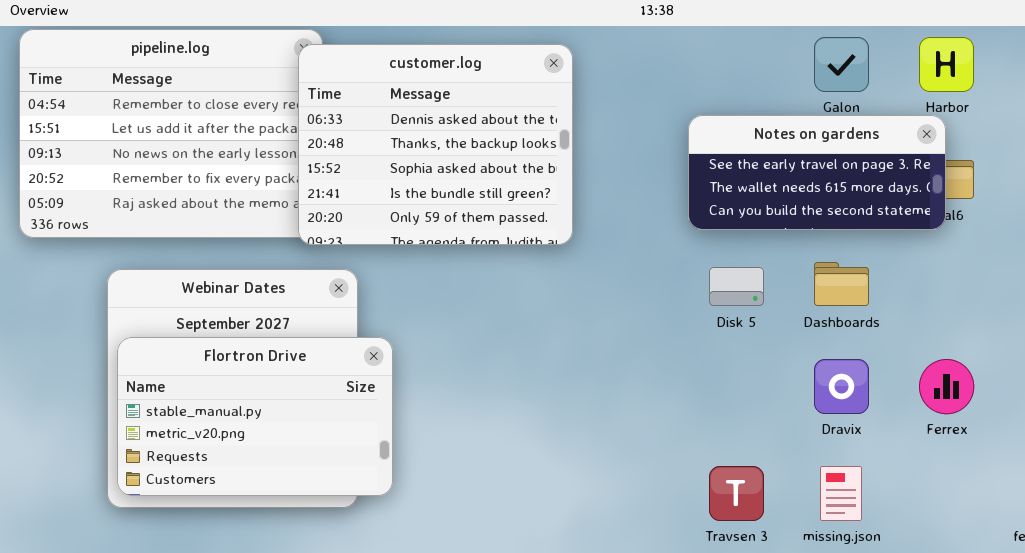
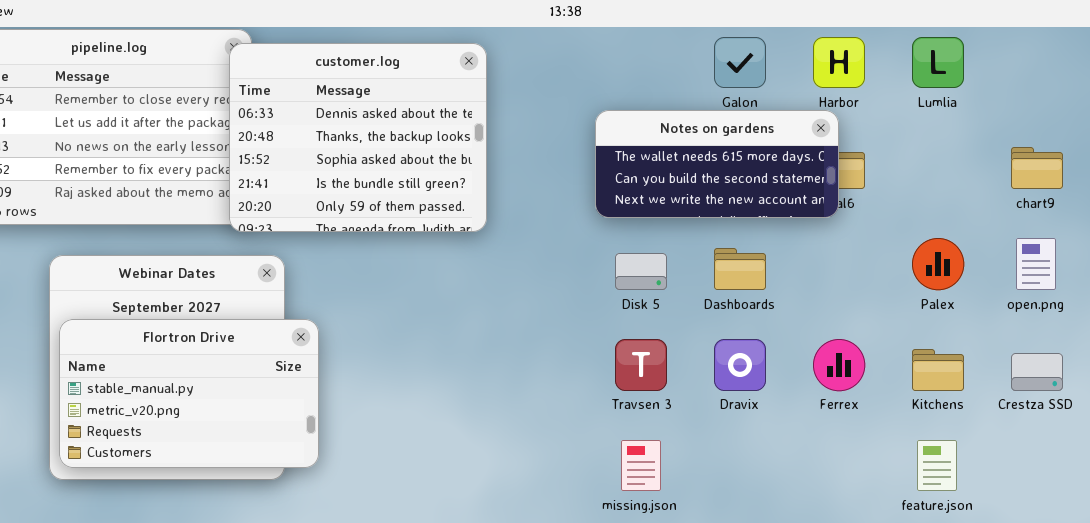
Notes on gardens: [688,115,946,230] -> [595,110,839,218], scrolled down 1 row
Travsen 3: [709,466,764,521] -> [615,339,667,391], moved
missing.json: [820,466,862,521] -> [621,440,661,491], moved

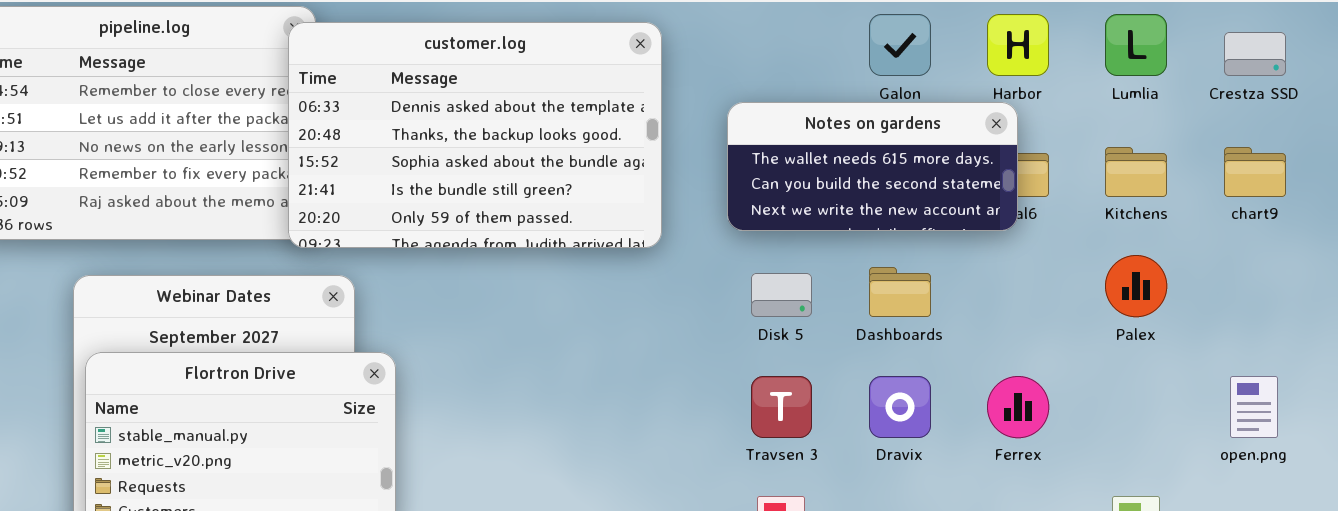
customer.log: [229,43,487,232] -> [288,22,662,248], resized
open.png: [1016,238,1056,290] -> [1230,376,1278,438], moved
Kitchens: [912,349,964,391] -> [1105,147,1167,197], moved
Crestza SSD: [1011,353,1063,391] -> [1224,32,1286,76], moved

